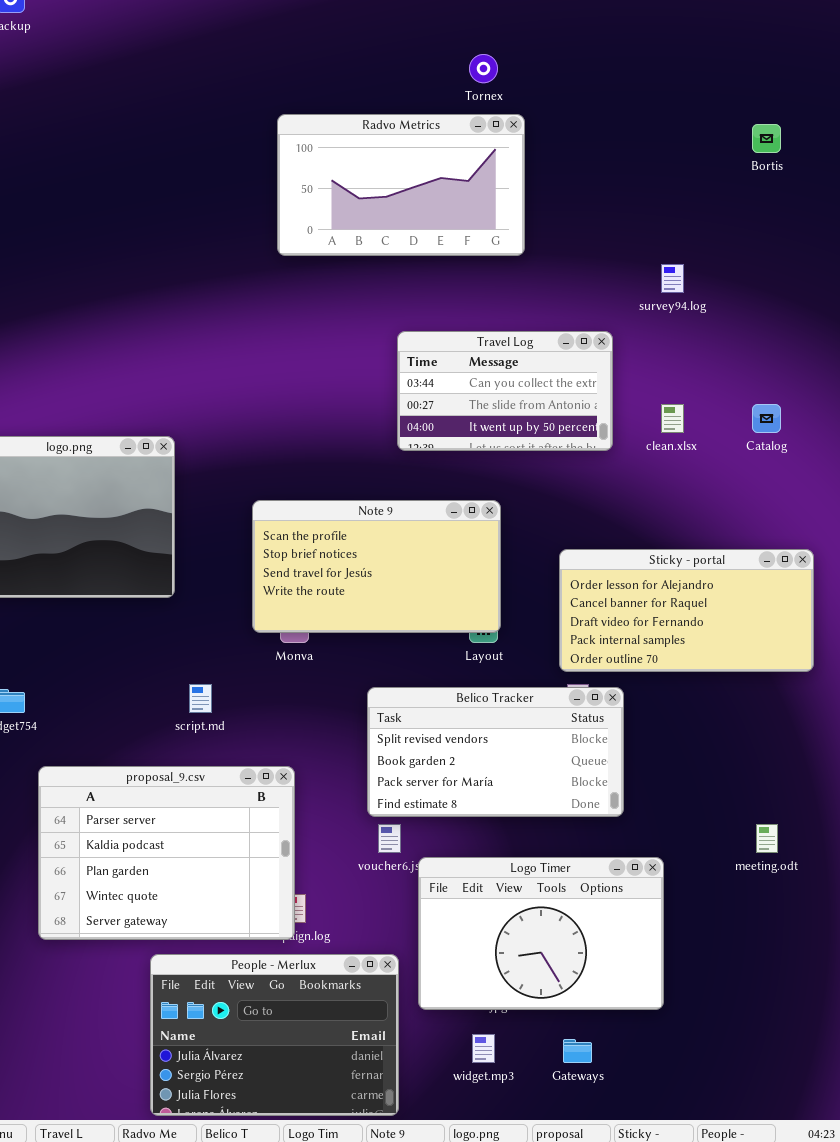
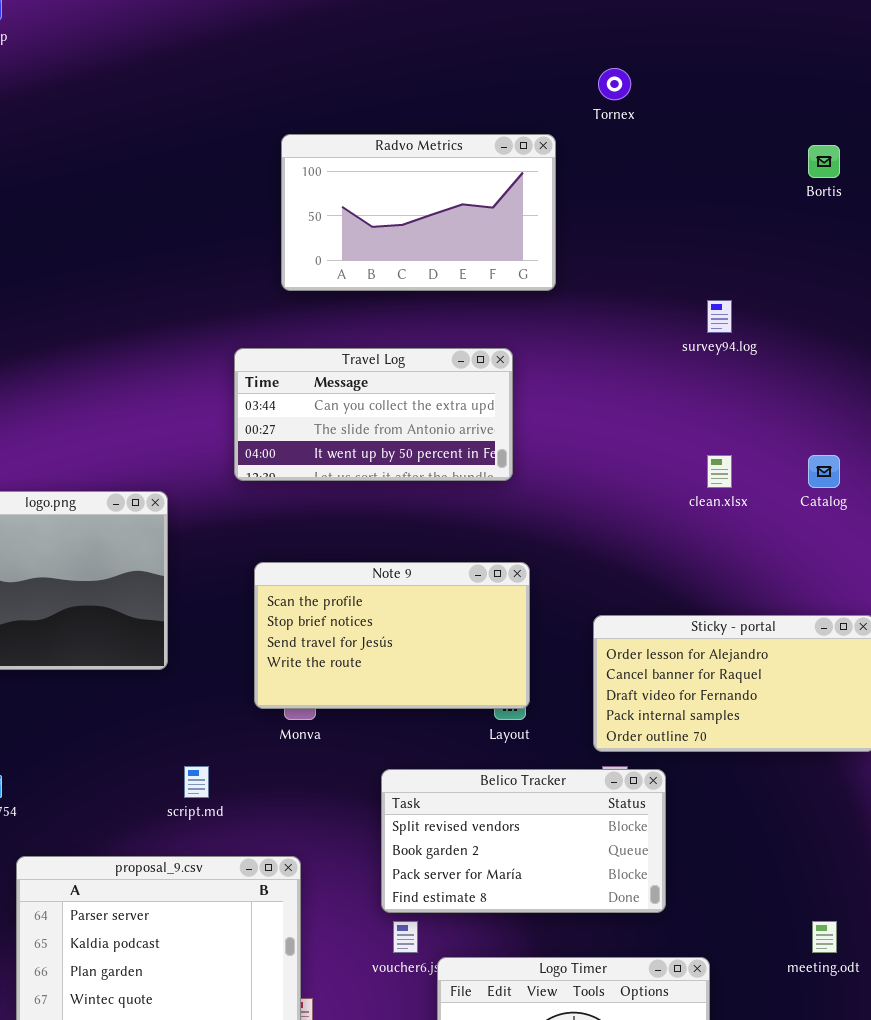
Tornex: [469,54,498,83] -> [598,68,631,100], moved
Travel Log: [397,331,613,451] -> [234,348,513,481], moved, resized

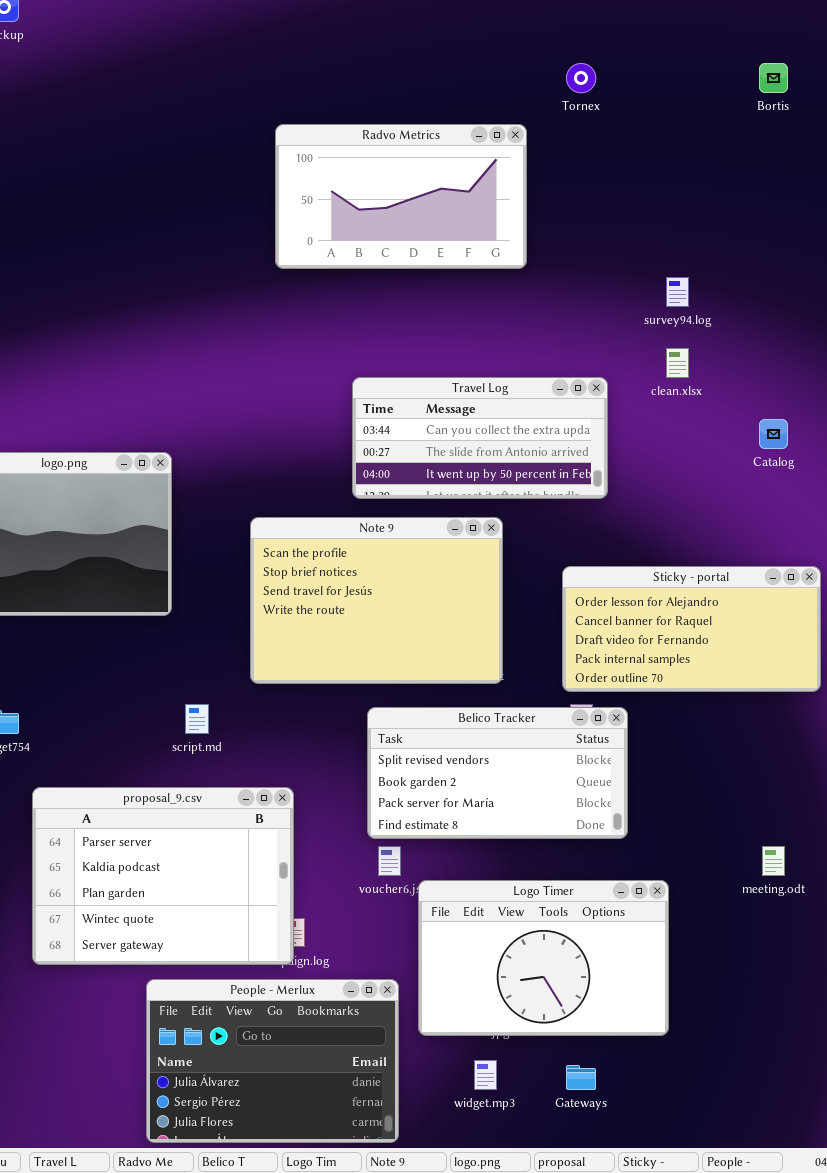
Bortis: [808,145,840,178] -> [759,63,788,93], moved
Travel Log: [234,348,513,481] -> [352,377,608,499], moved
clean.xlsx: [707,455,732,488] -> [666,348,689,378], moved
Note 9: [254,562,530,709] -> [250,517,503,684], resized

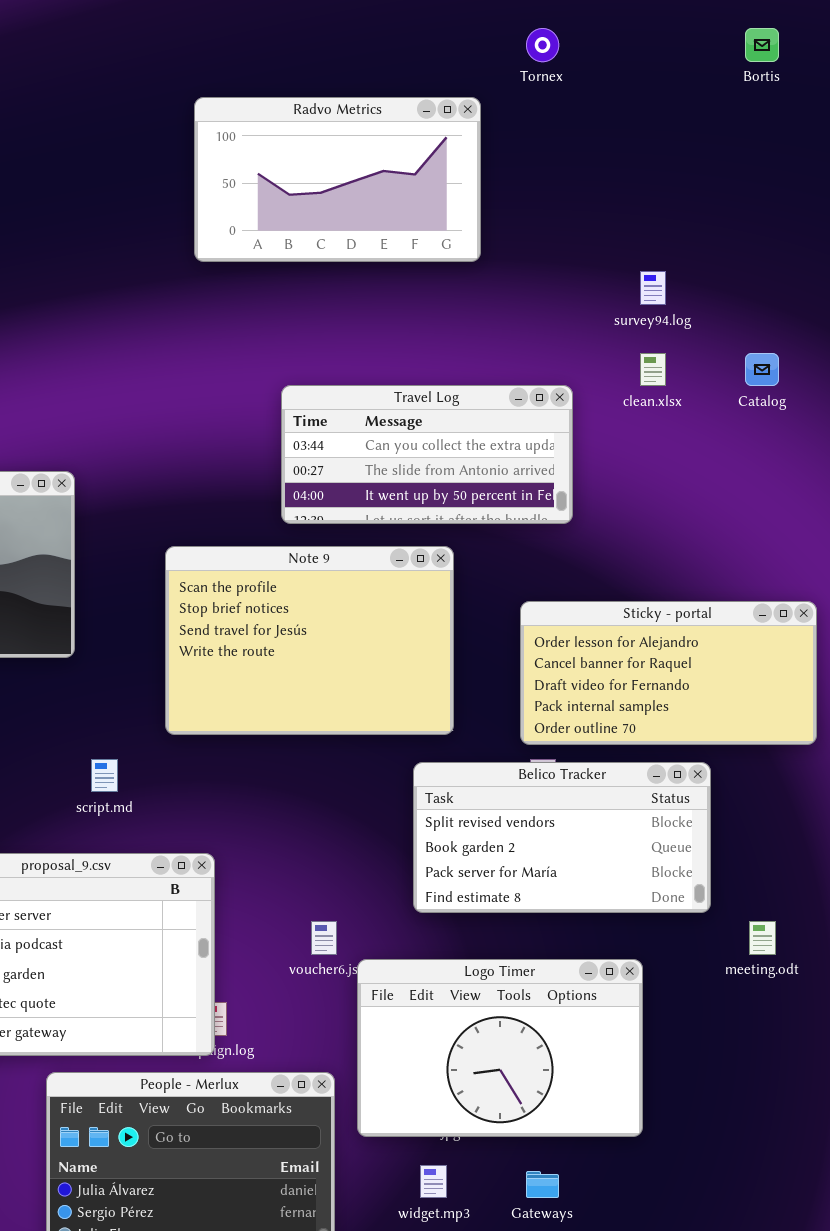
Catalog: [759,419,788,449] -> [745,353,779,386], moved
Belico Tracker: [367,707,628,839] -> [413,762,711,913], moved

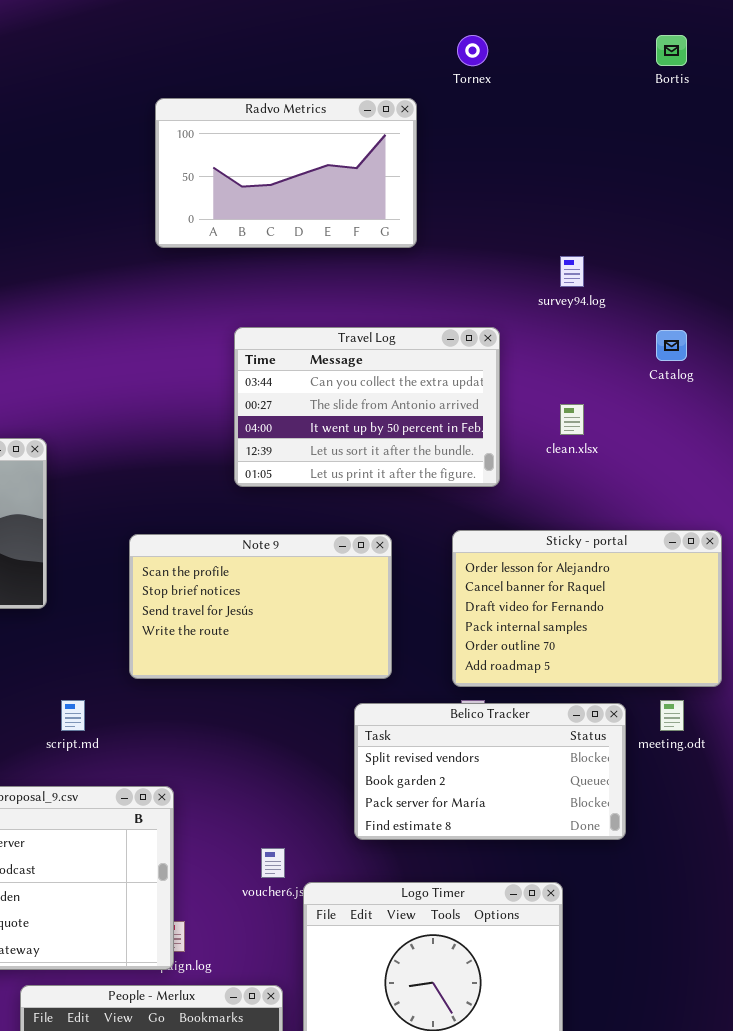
clean.xlsx: [640,353,666,386] -> [560,404,584,435], moved
Travel Log: [281,385,573,524] -> [234,327,500,487], resized
Note 9: [165,546,454,735] -> [129,534,392,679], resized
Sticky - portal: [520,601,817,745] -> [452,530,722,687], resized
meeting.odt: [749,921,776,955] -> [660,700,684,731], moved

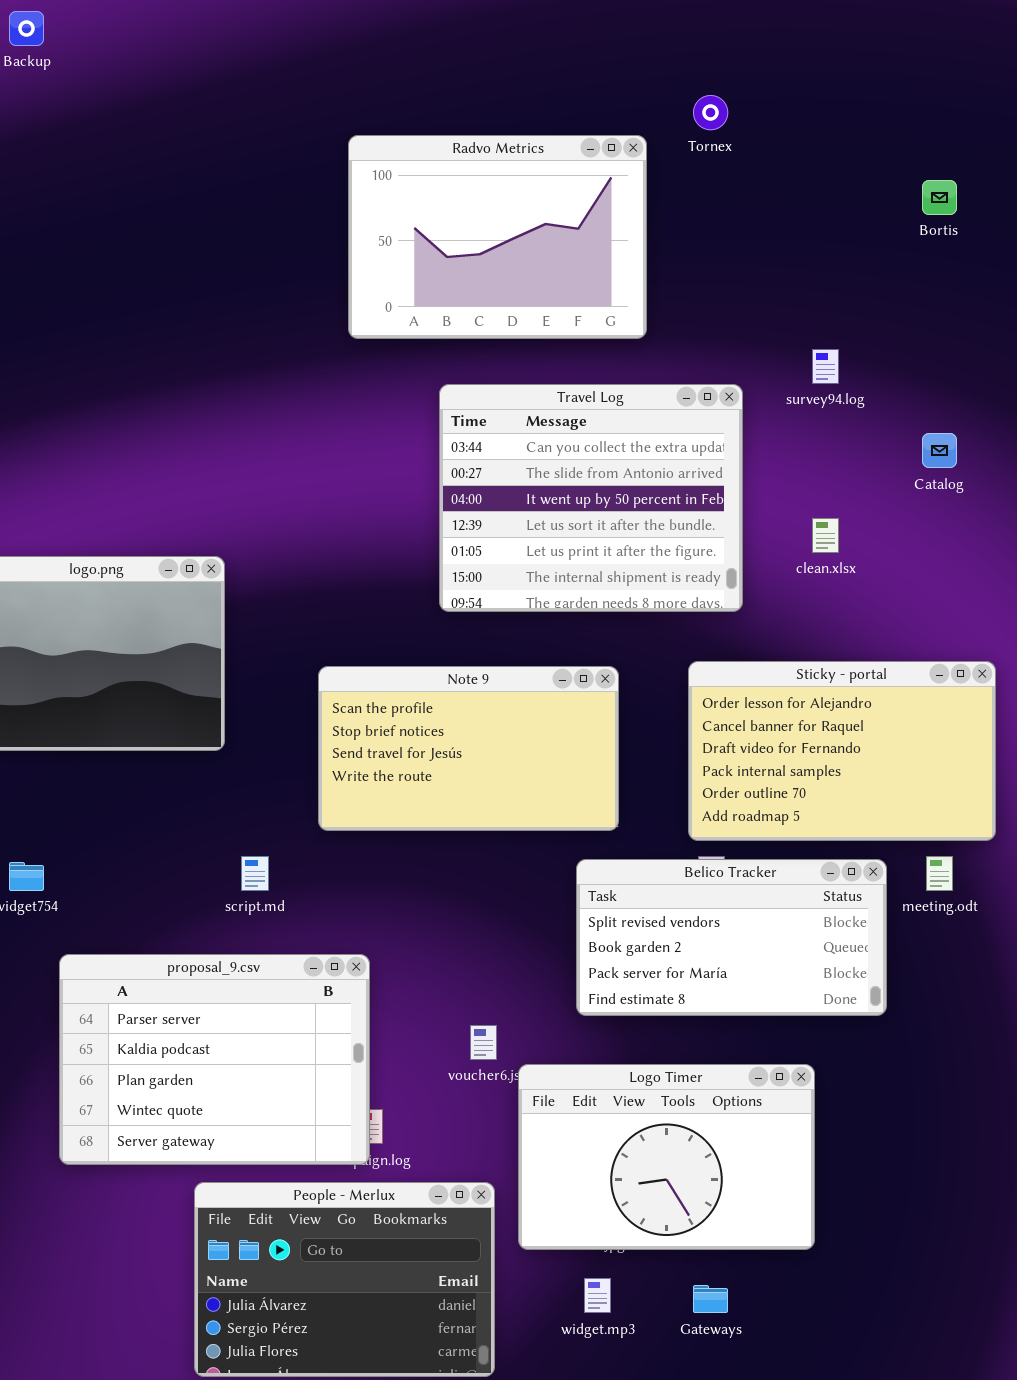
Bortis: [656,35,687,66] -> [922,180,957,215], moved
Radvo Metrics: [155,98,417,248] -> [348,135,647,339], resized
Travel Log: [234,327,500,487] -> [439,384,743,612], resized

